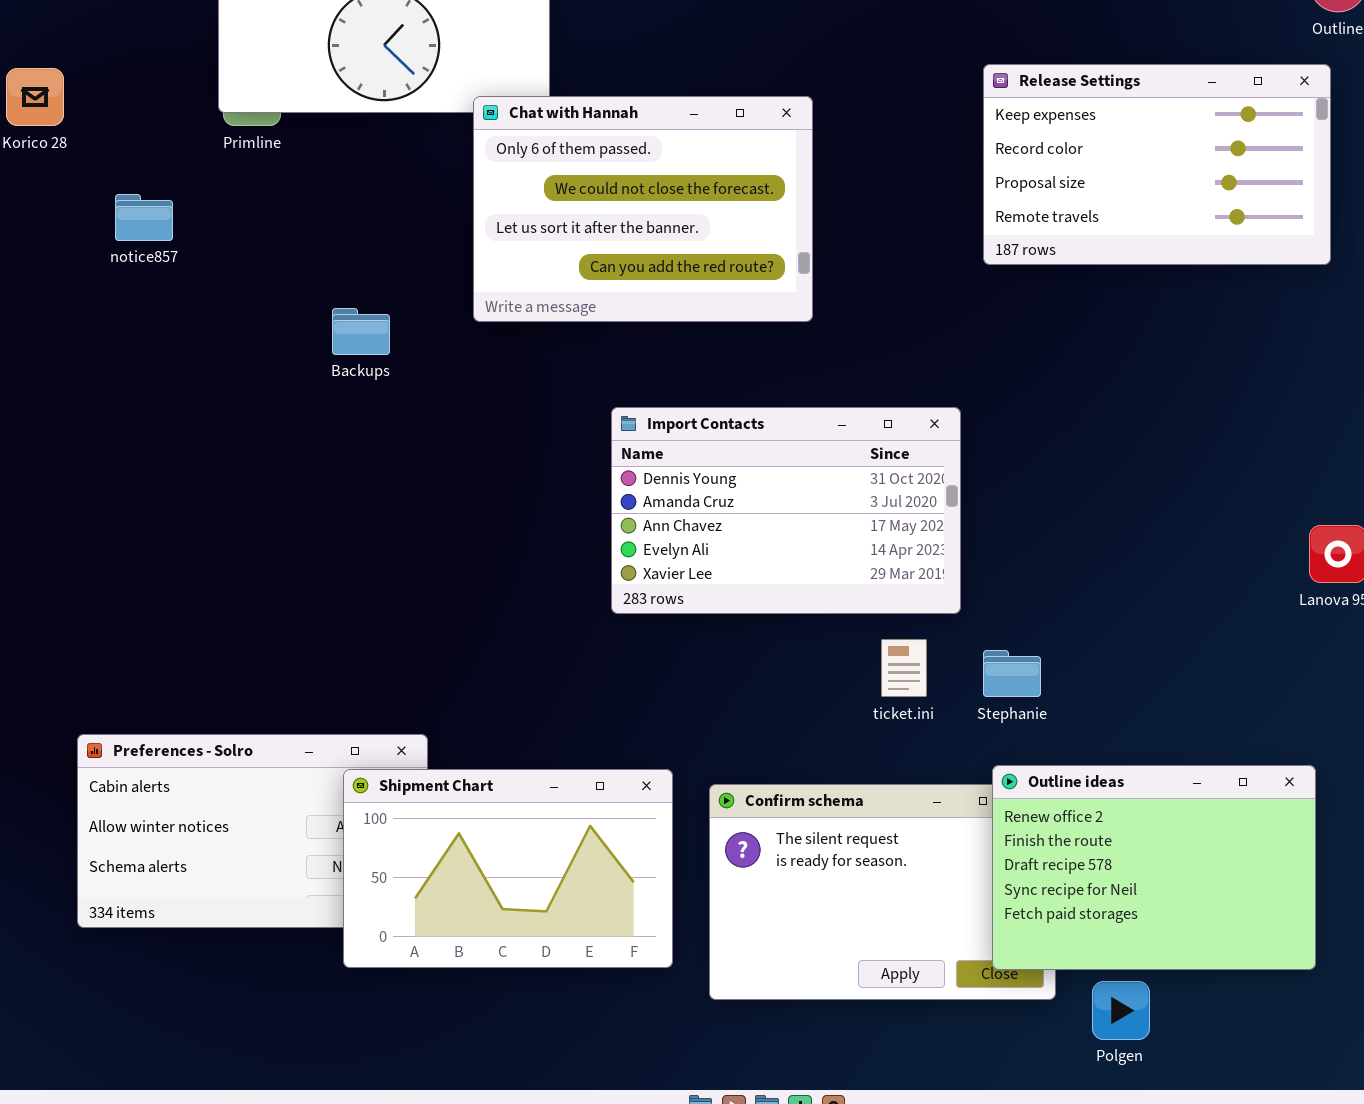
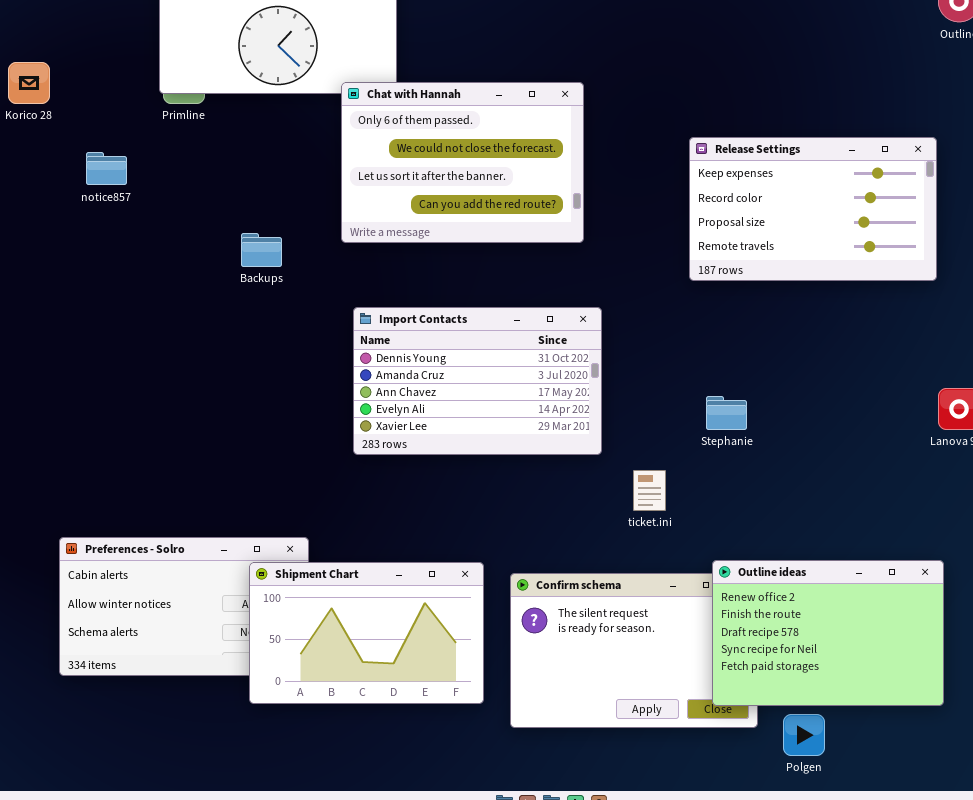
Release Settings: [983,64,1331,265] -> [689,137,937,281], moved
Import Contacts: [611,407,961,614] -> [353,307,602,455], moved
Stephanie: [983,650,1041,697] -> [706,396,747,430], moved

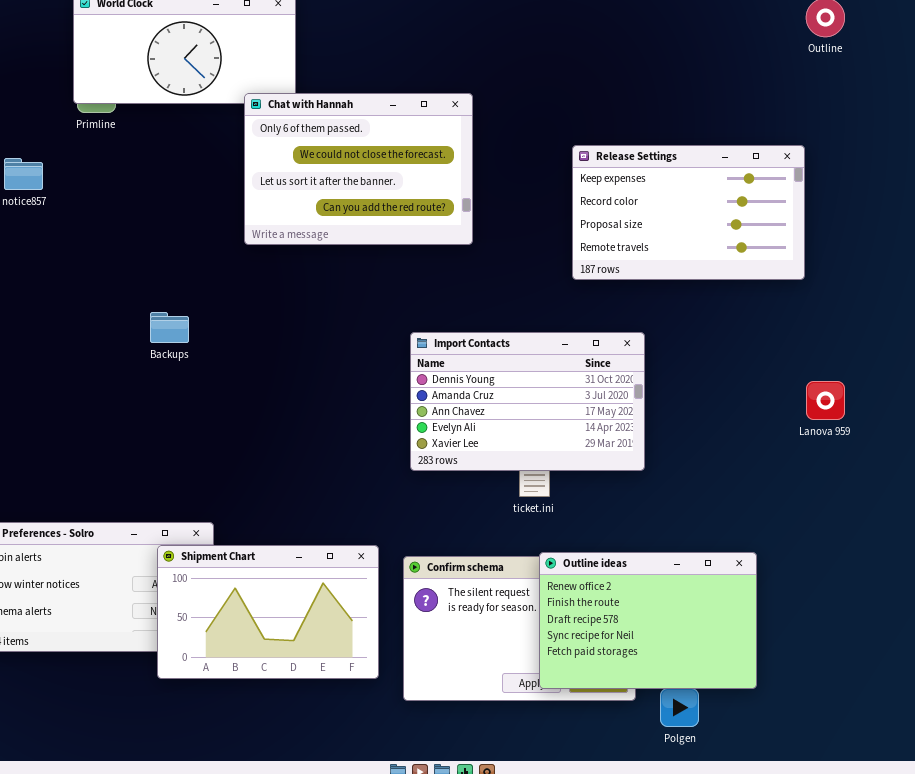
Backups: [241,233,282,267] -> [150,312,189,343], moved
Import Contacts: [353,307,602,455] -> [410,332,645,471], moved
Outline ideas: [712,560,944,706] -> [539,552,757,689], moved

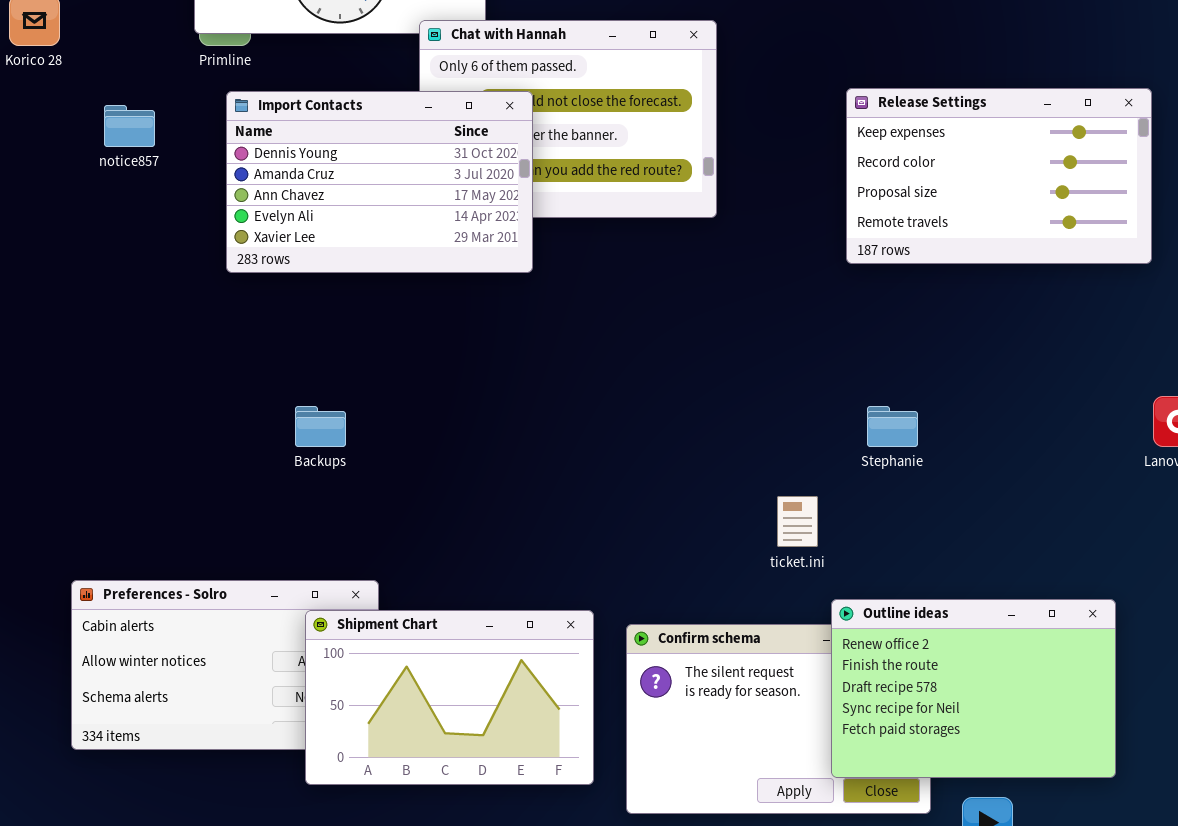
Backups: [150,312,189,343] -> [295,406,346,447], moved
Import Contacts: [410,332,645,471] -> [226,91,533,273], moved
Outline ideas: [539,552,757,689] -> [831,599,1116,778], moved

